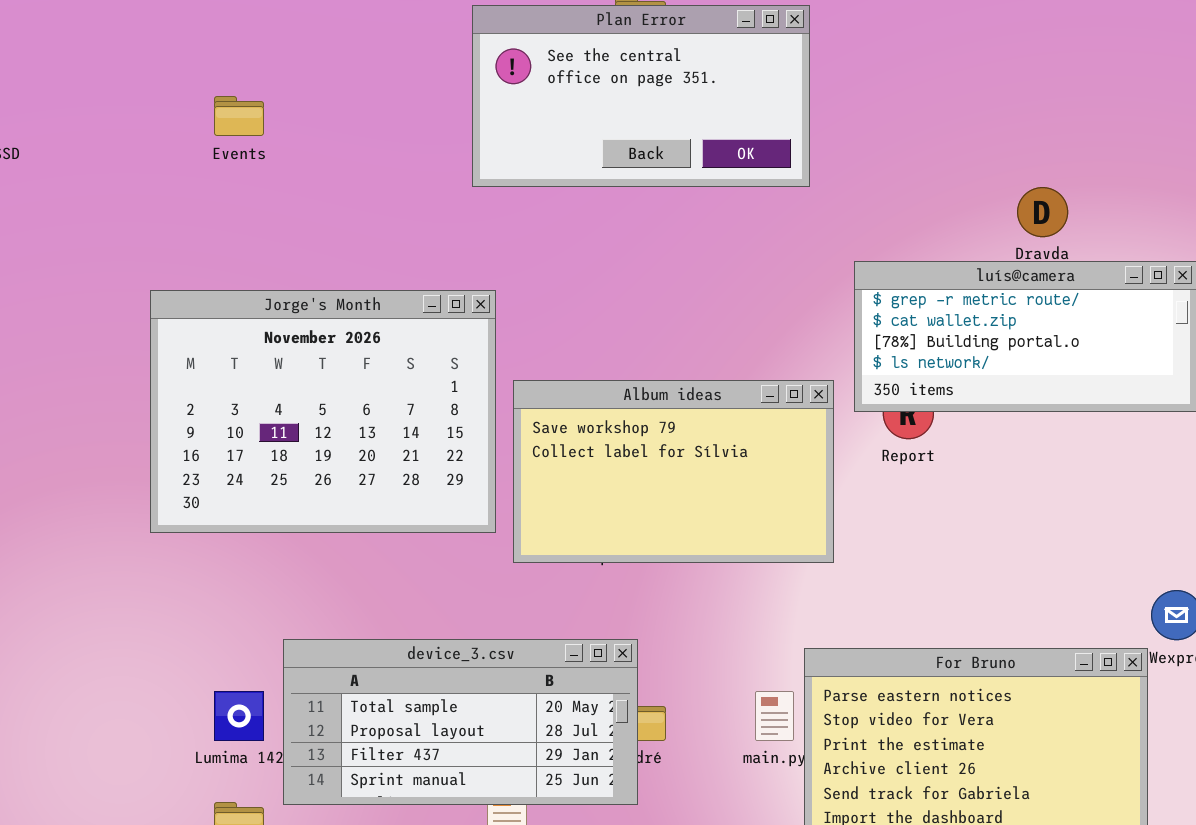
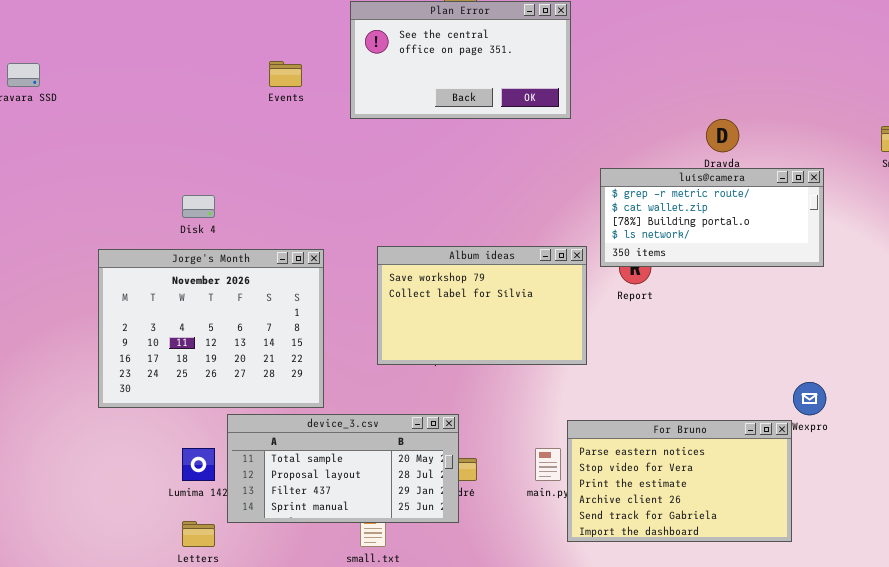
Events: [214,96,264,136] -> [269,61,302,87], moved
Jorge's Month: [150,290,496,533] -> [98,249,324,408], moved

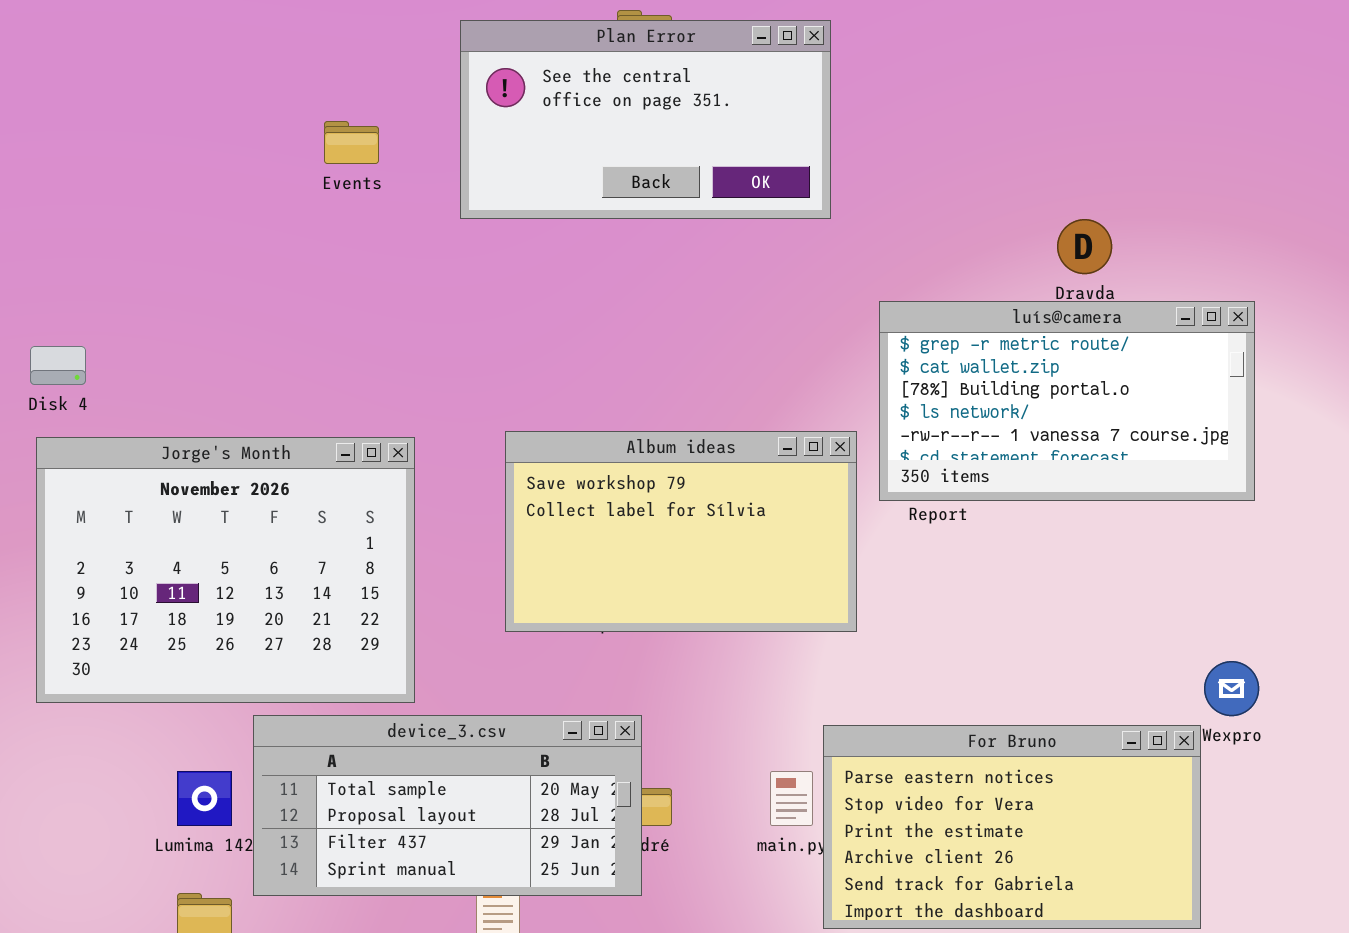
luís@camera: [600,168,824,267] -> [879,301,1255,501], resized
Disk 4: [182,195,215,218] -> [30,346,86,385], moved

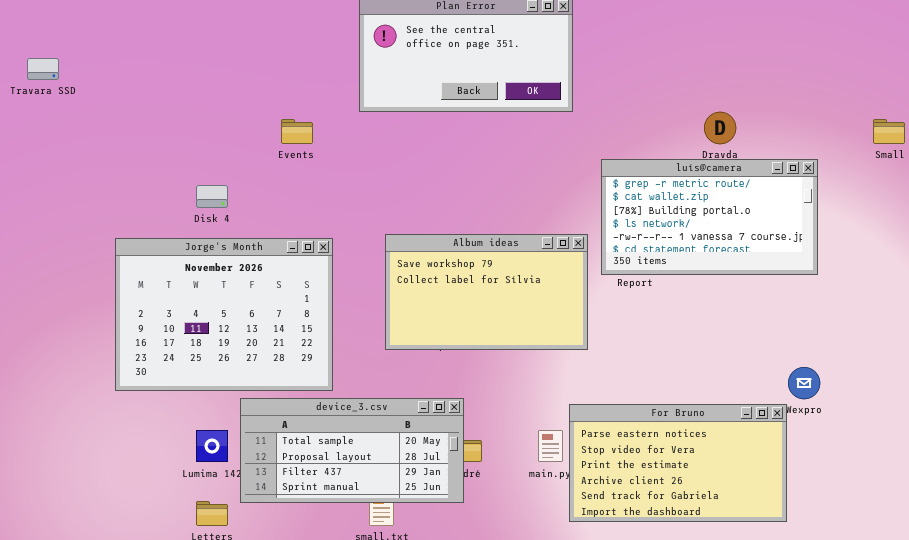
Events: [324,121,379,164] -> [281,119,313,144], moved
Disk 4: [30,346,86,385] -> [196,185,228,208], moved

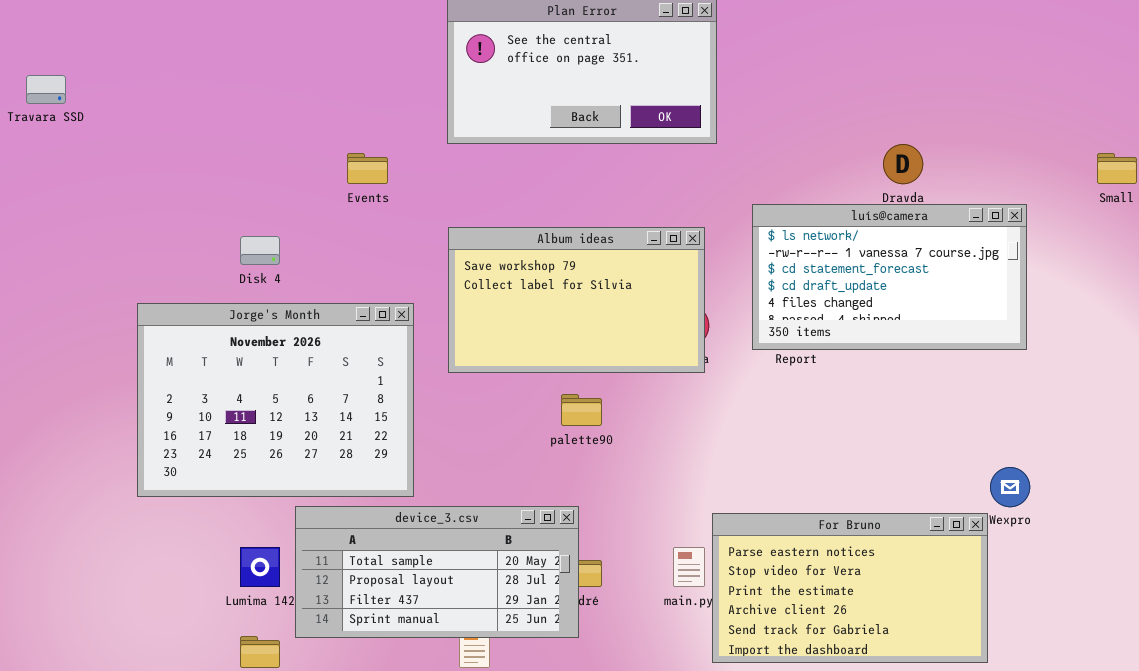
luís@camera: [601,159,818,275] -> [752,204,1027,350], scrolled down 3 rows
Album ideas: [385,234,588,350] -> [448,227,705,373], moved

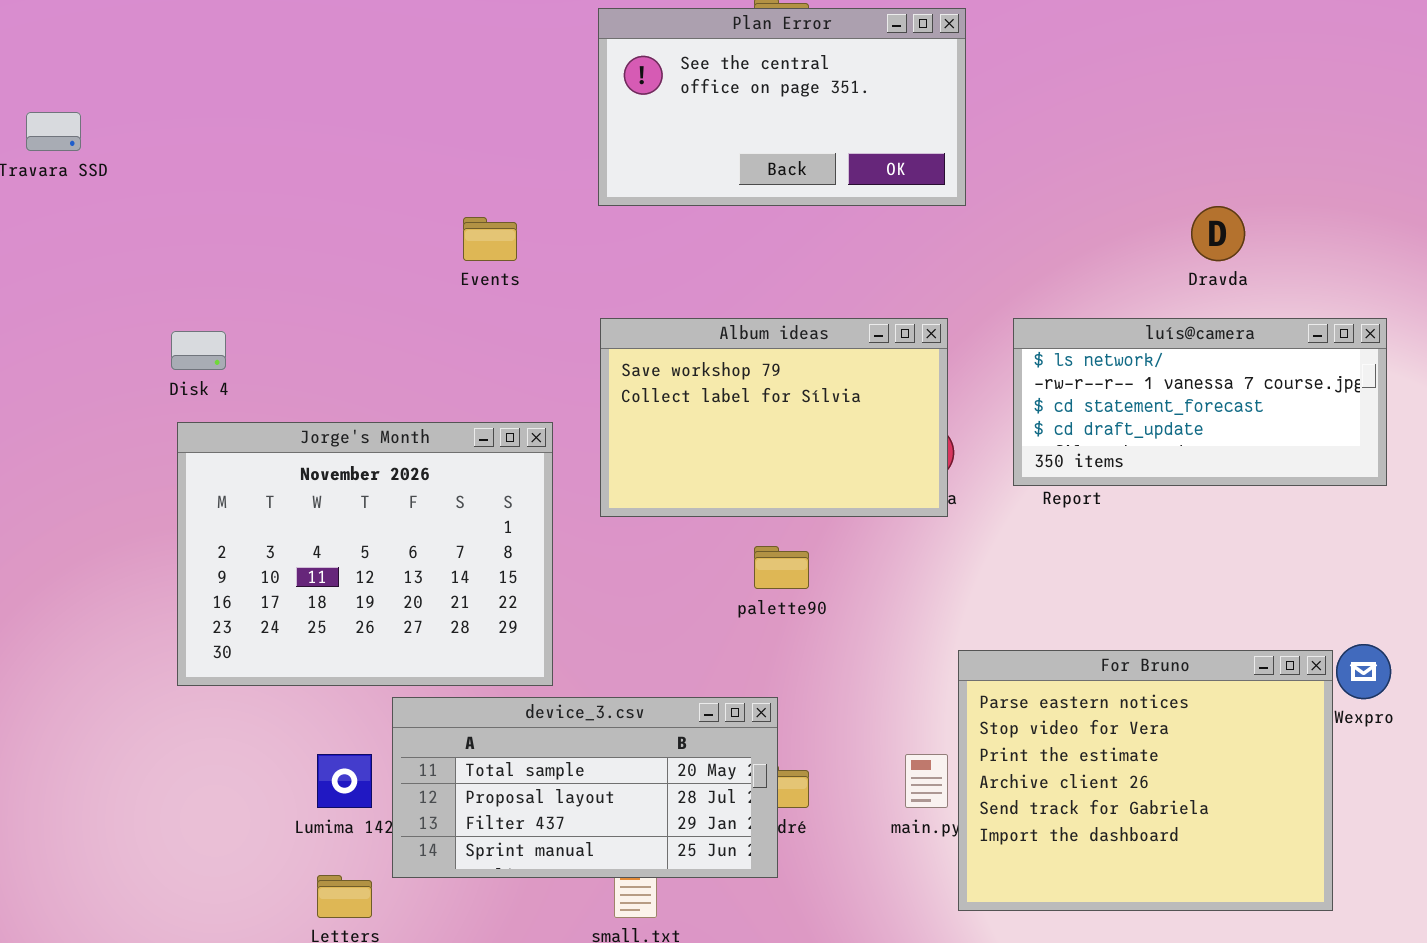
luís@camera: [752,204,1027,350] -> [1013,318,1387,486], resized
Disk 4: [240,236,280,265] -> [171,331,226,370], moved
For Bruno: [712,513,988,663] -> [958,650,1333,911], resized

